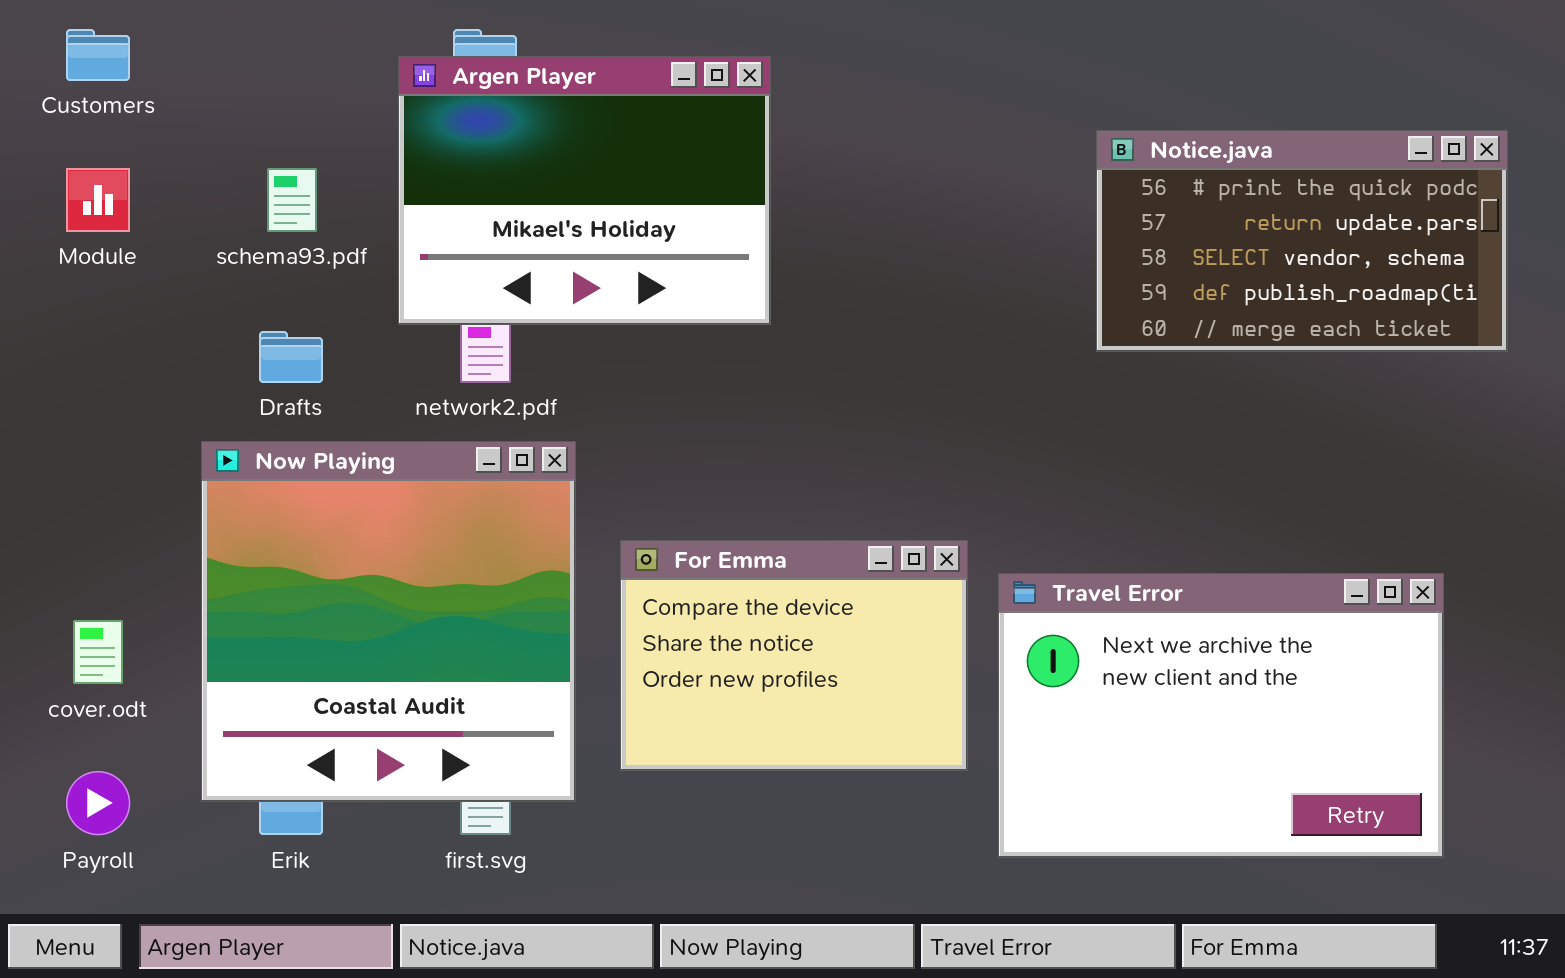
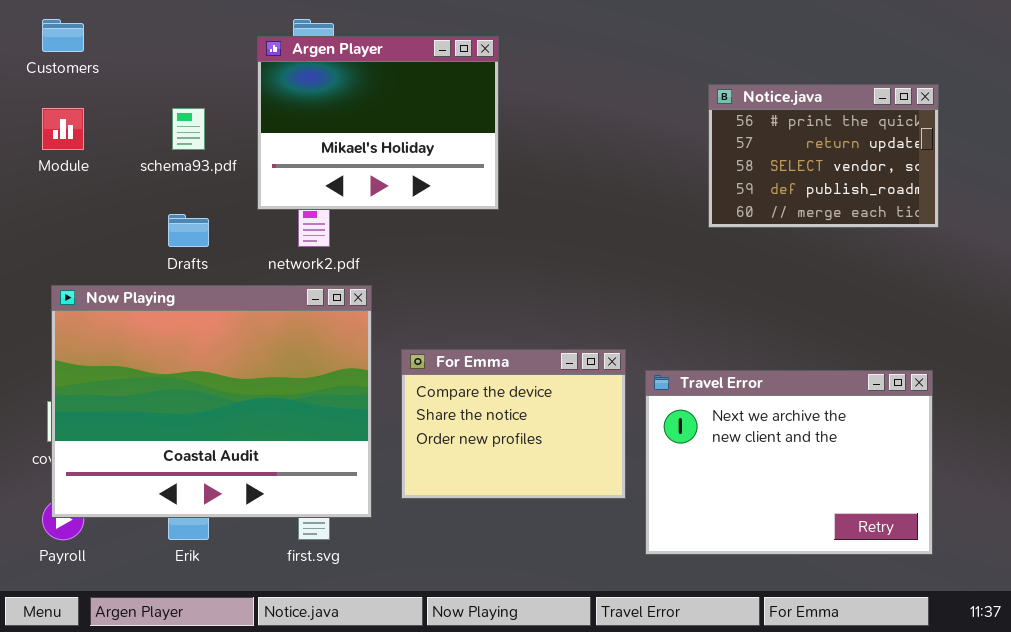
Notice.java: [1096,130,1508,352] -> [708,84,939,228], resized
Now Playing: [201,441,576,802] -> [51,285,372,518], resized

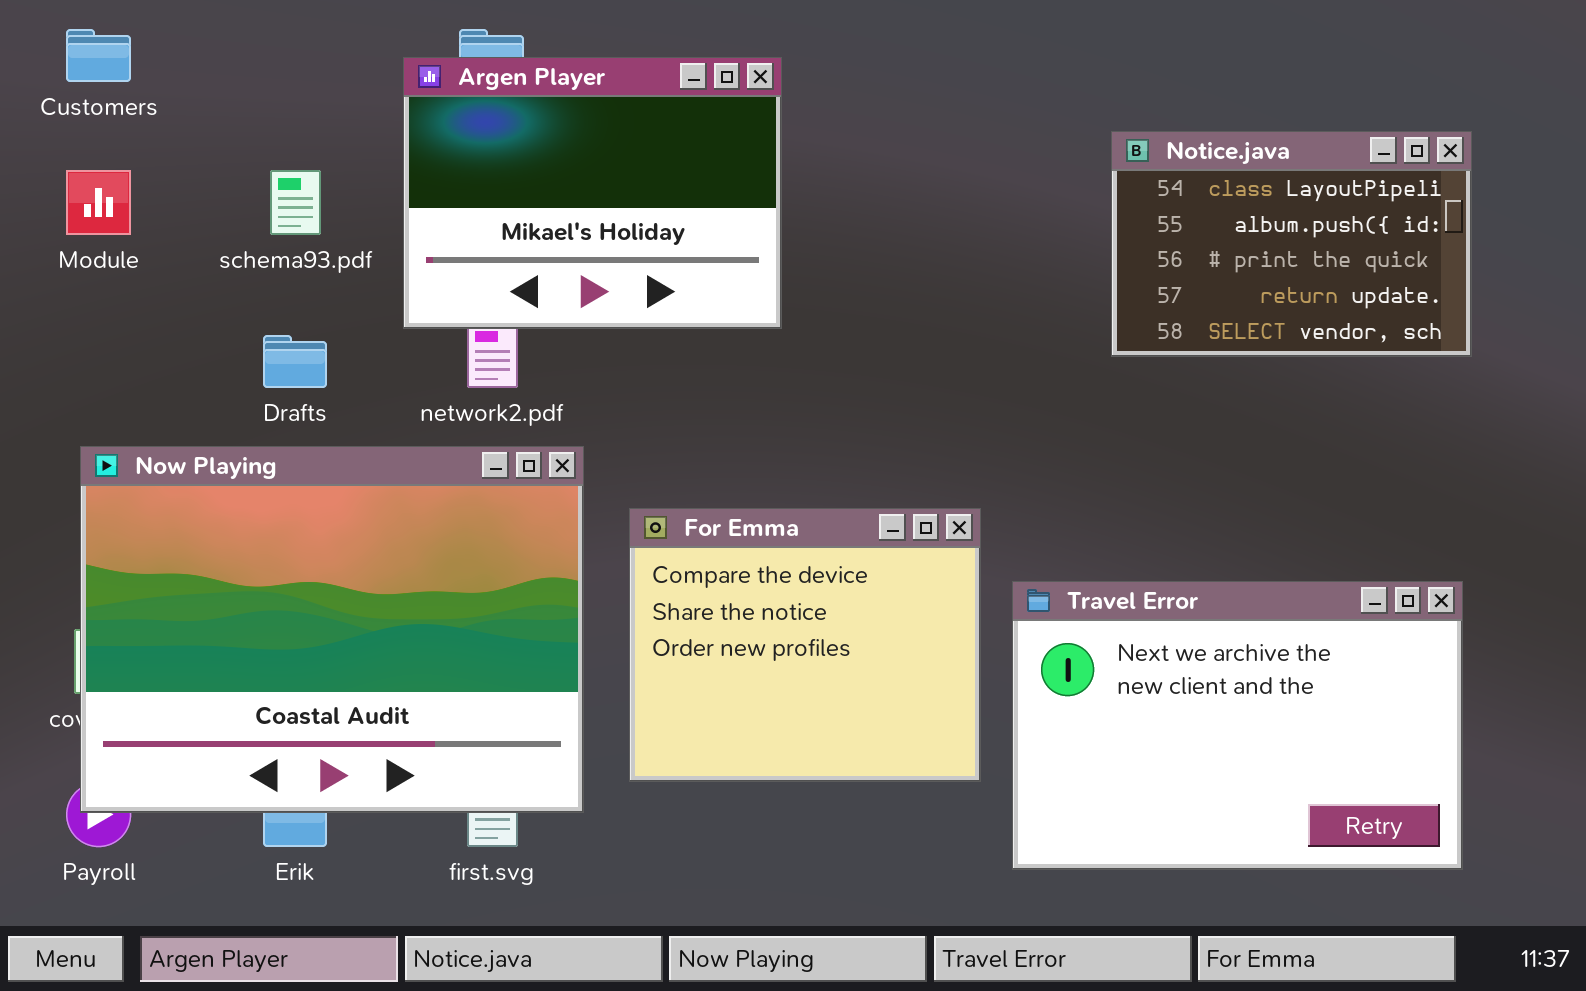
Notice.java: [708,84,939,228] -> [1111,131,1472,357], scrolled up 2 rows
For Emma: [401,349,626,499] -> [629,508,981,782], resized

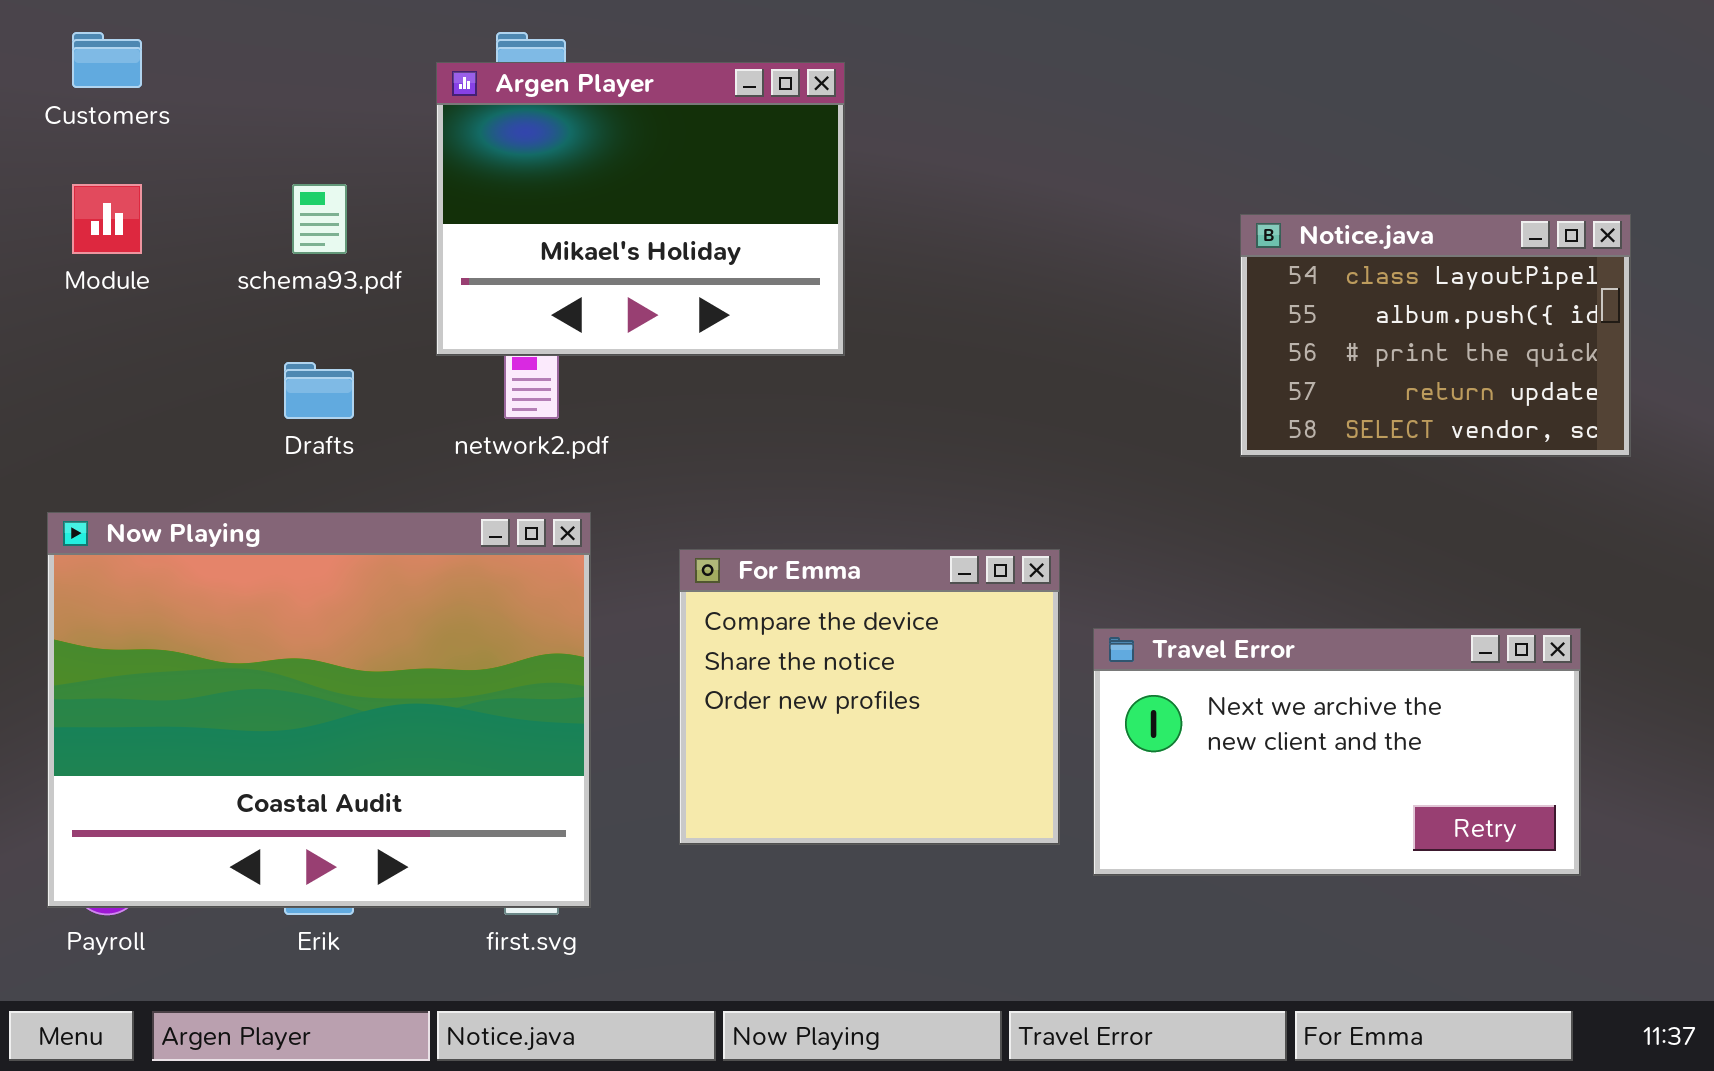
Notice.java: [1111,131,1472,357] -> [1240,214,1631,457], moved
Now Playing: [80,446,584,813] -> [47,512,591,908], moved
Travel Error: [1012,581,1463,870] -> [1093,628,1581,876], resized

